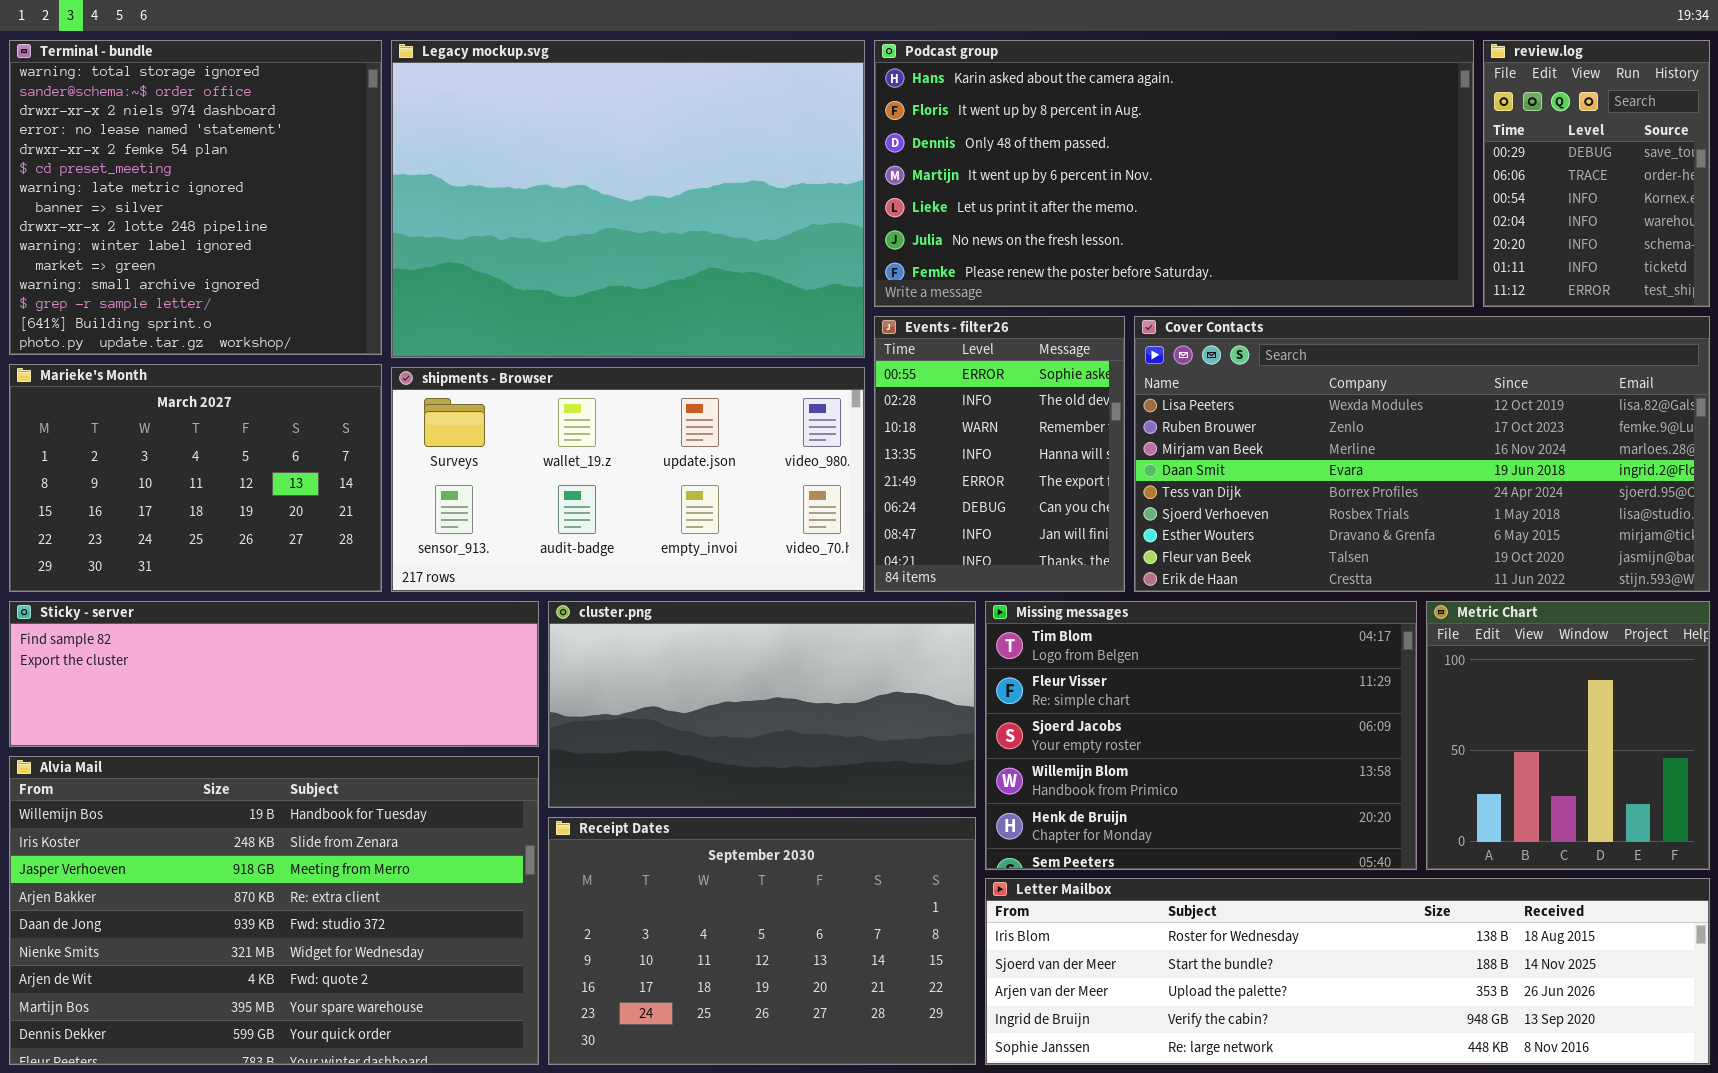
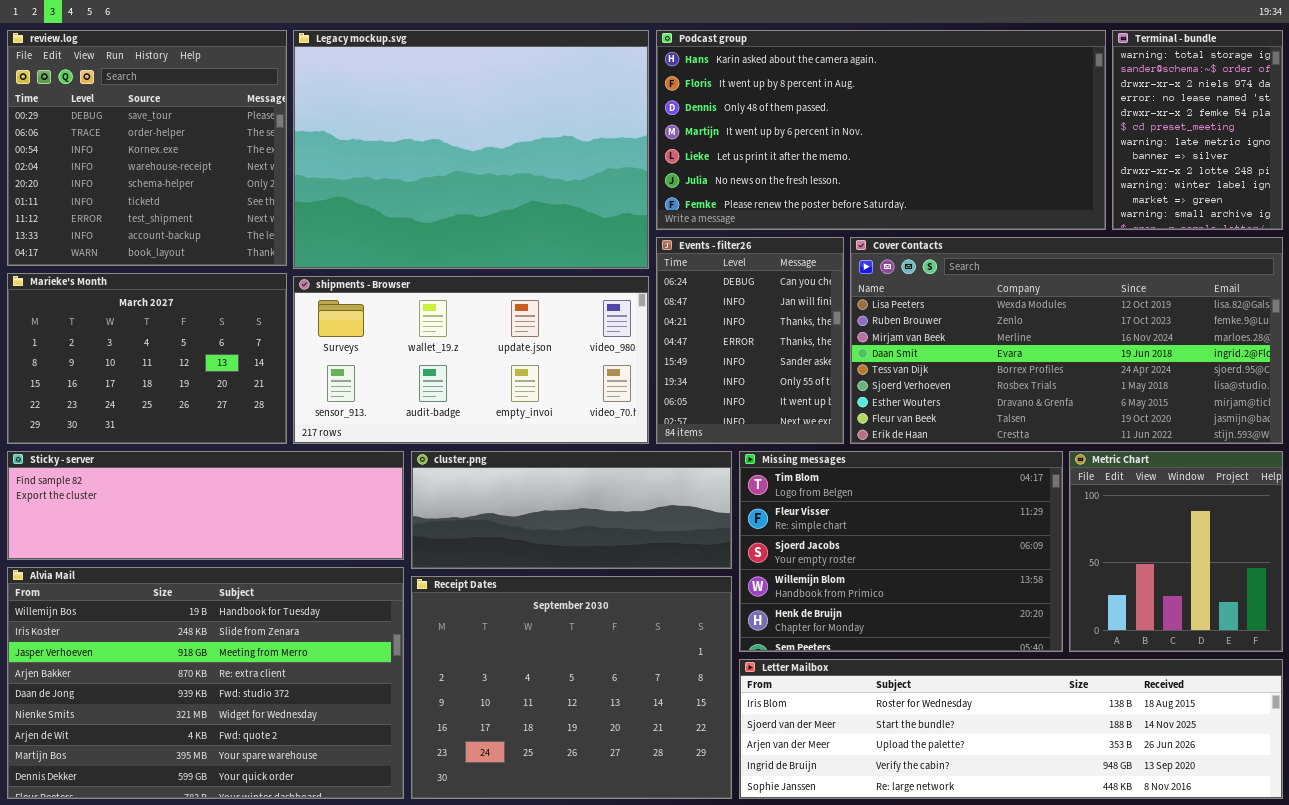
Terminal - bundle: [9,40,382,355] -> [1112,30,1283,230], moved, resized
review.log: [1483,40,1710,307] -> [7,30,287,266], moved, resized
Events - filter26: [874,316,1125,592] -> [656,237,844,444], scrolled down 5 rows
cluster.png: [548,601,976,808] -> [411,451,732,569], resized
Receipt Dates: [548,817,976,1065] -> [411,576,732,799], resized

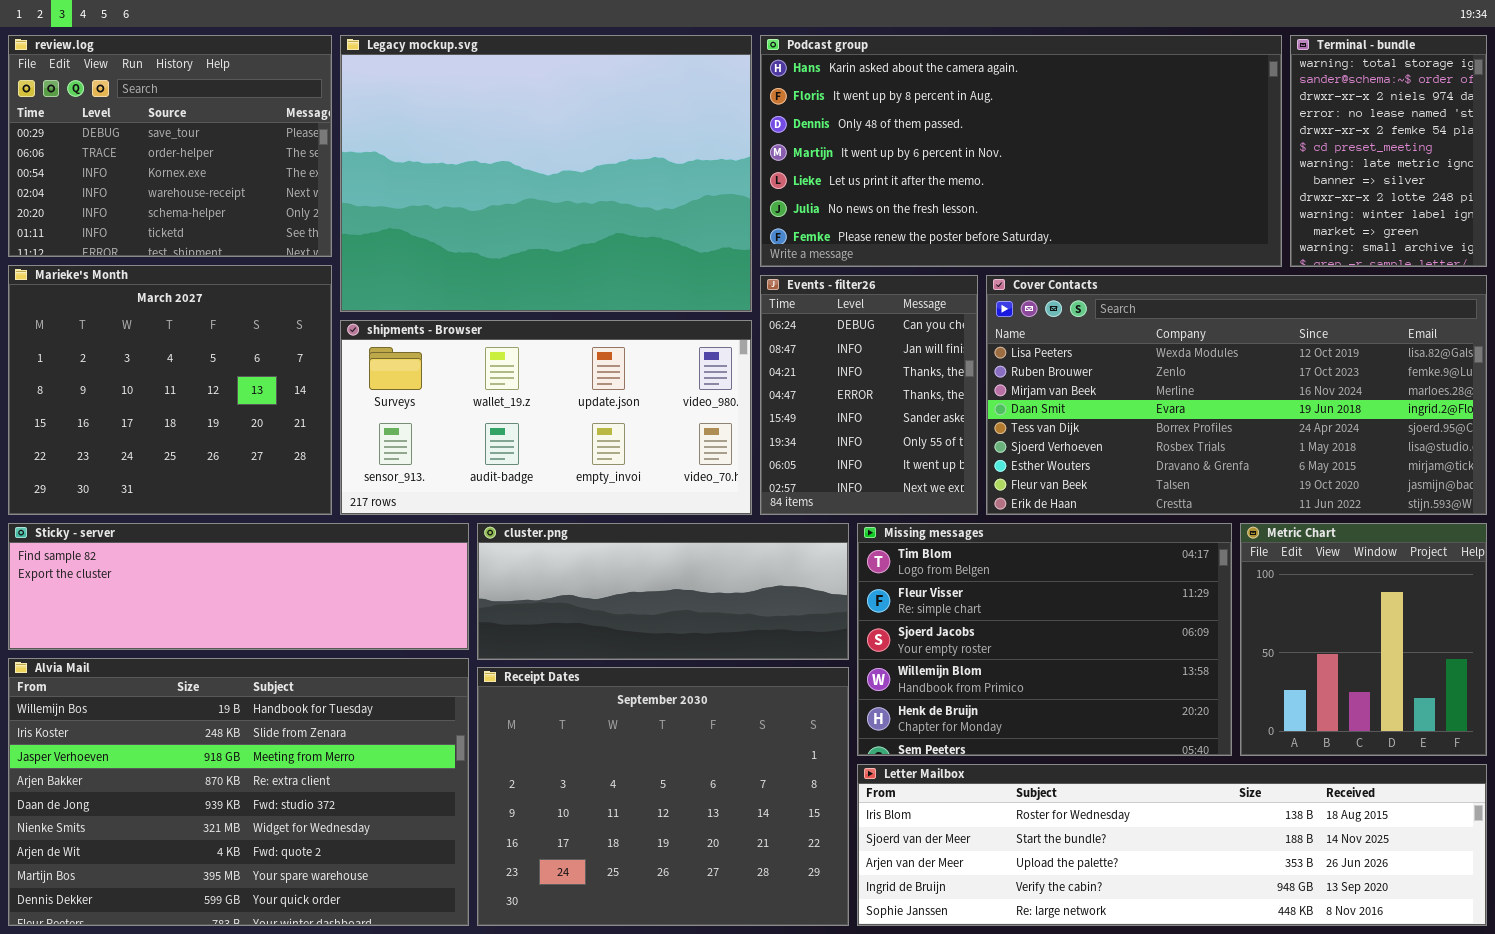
review.log: [7,30,287,266] -> [8,35,332,257], resized
Marieke's Month: [7,273,287,444] -> [8,265,332,515], resized

